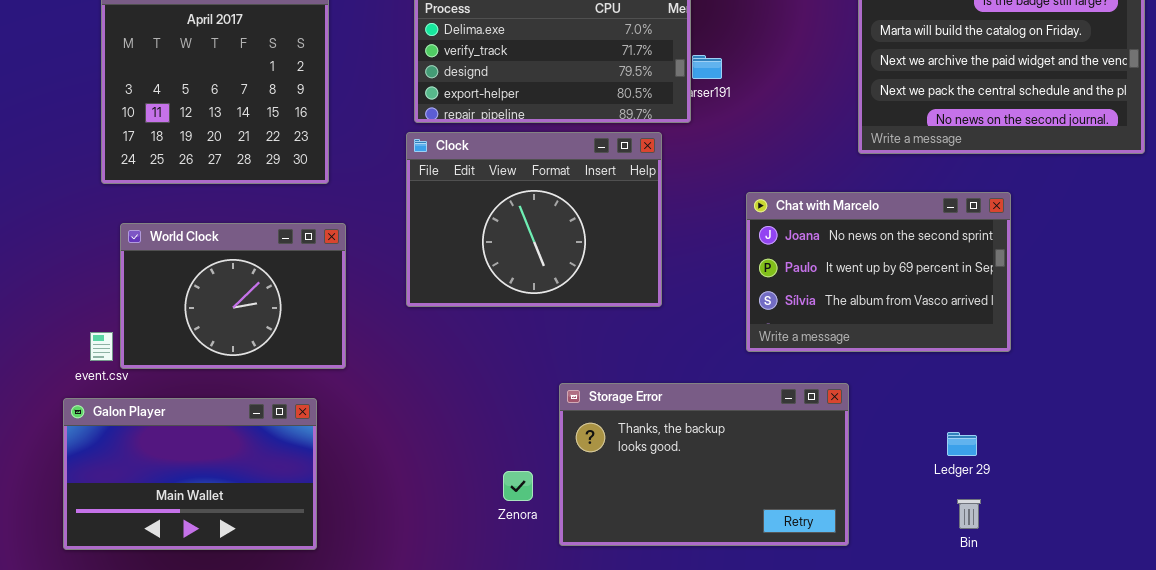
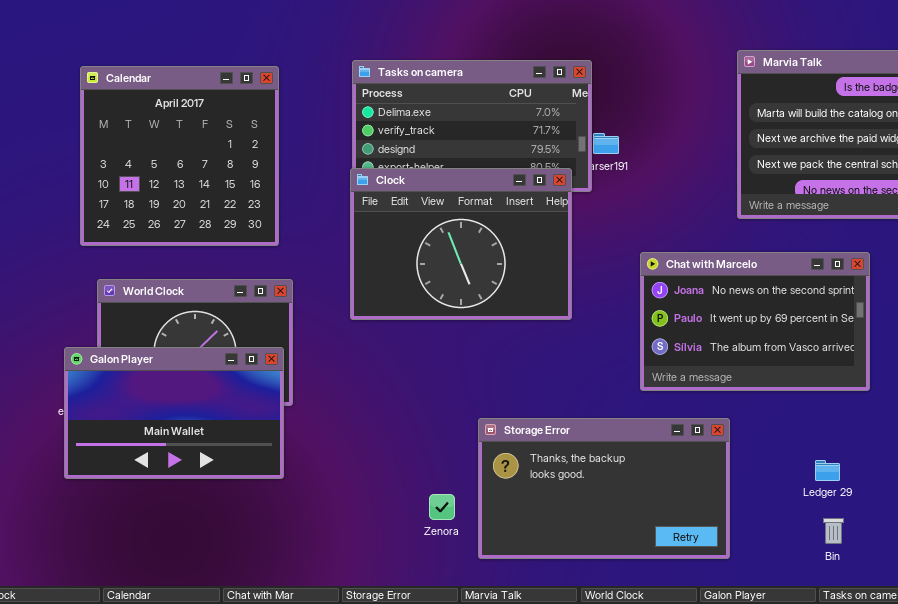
Clock: [406,132,662,307] -> [350,168,572,320], moved
Galon Player: [63,398,317,550] -> [64,347,284,479], moved

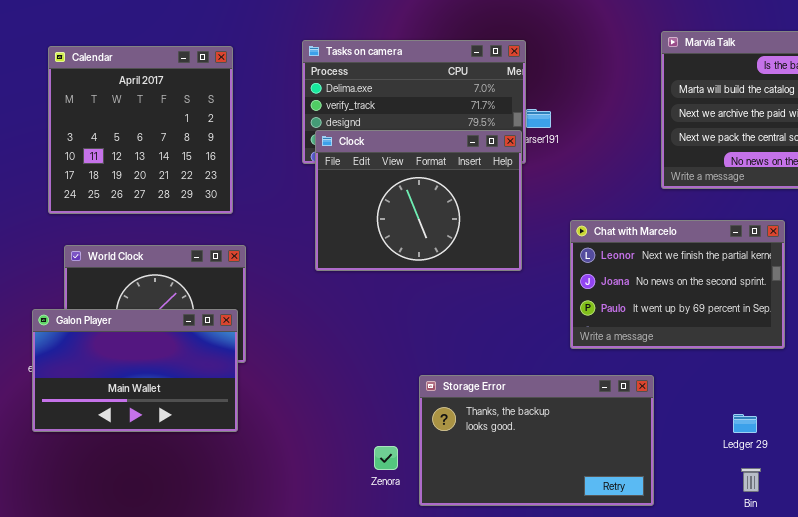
Clock: [350,168,572,320] -> [315,130,522,271], moved
Chat with Marcelo: [640,252,870,391] -> [570,220,785,349], scrolled up 1 row

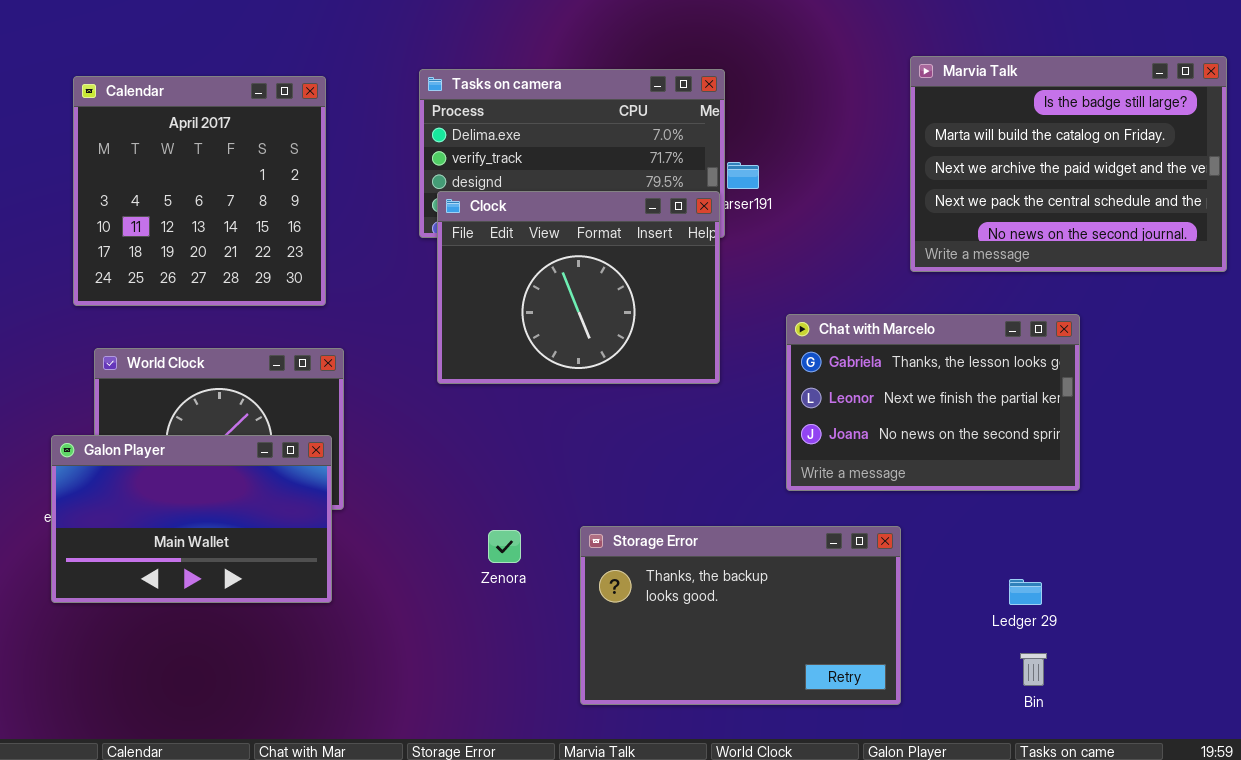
Chat with Marcelo: [570,220,785,349] -> [786,314,1080,491], scrolled up 1 row
Zenora: [374,446,398,470] -> [488,530,521,563], moved

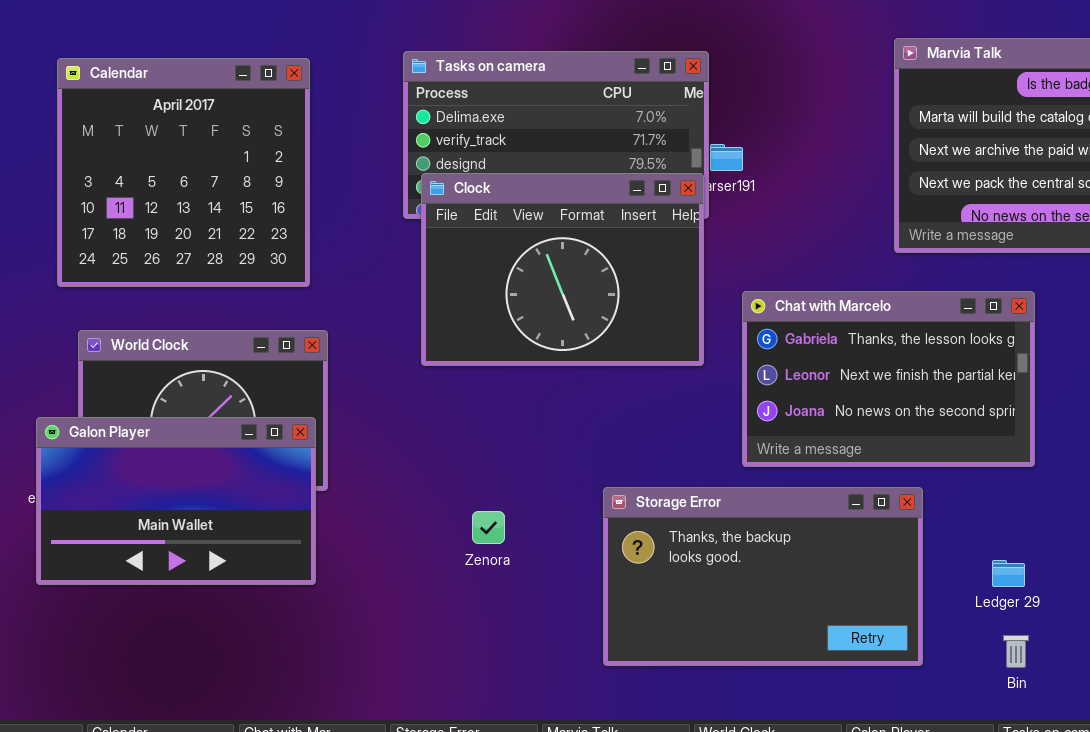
Chat with Marcelo: [786,314,1080,491] -> [742,291,1035,467], moved
Storage Error: [580,526,901,705] -> [603,487,923,666], moved

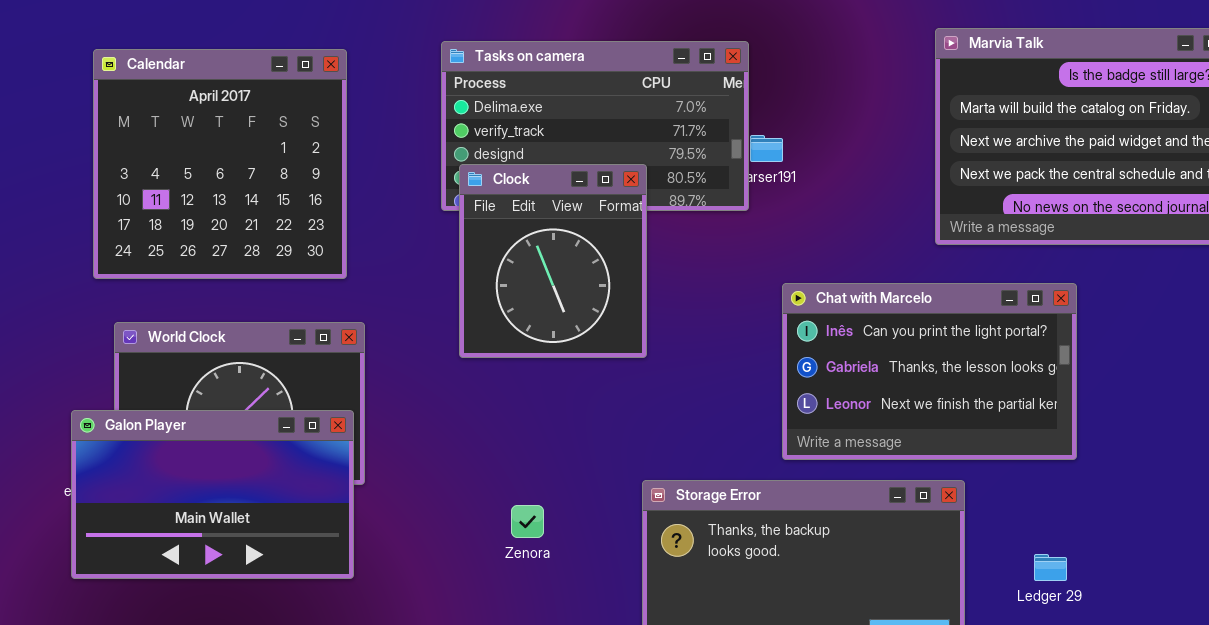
Clock: [421,173,704,366] -> [459,164,647,358], resized
Chat with Marcelo: [742,291,1035,467] -> [782,283,1077,460], scrolled up 1 row

